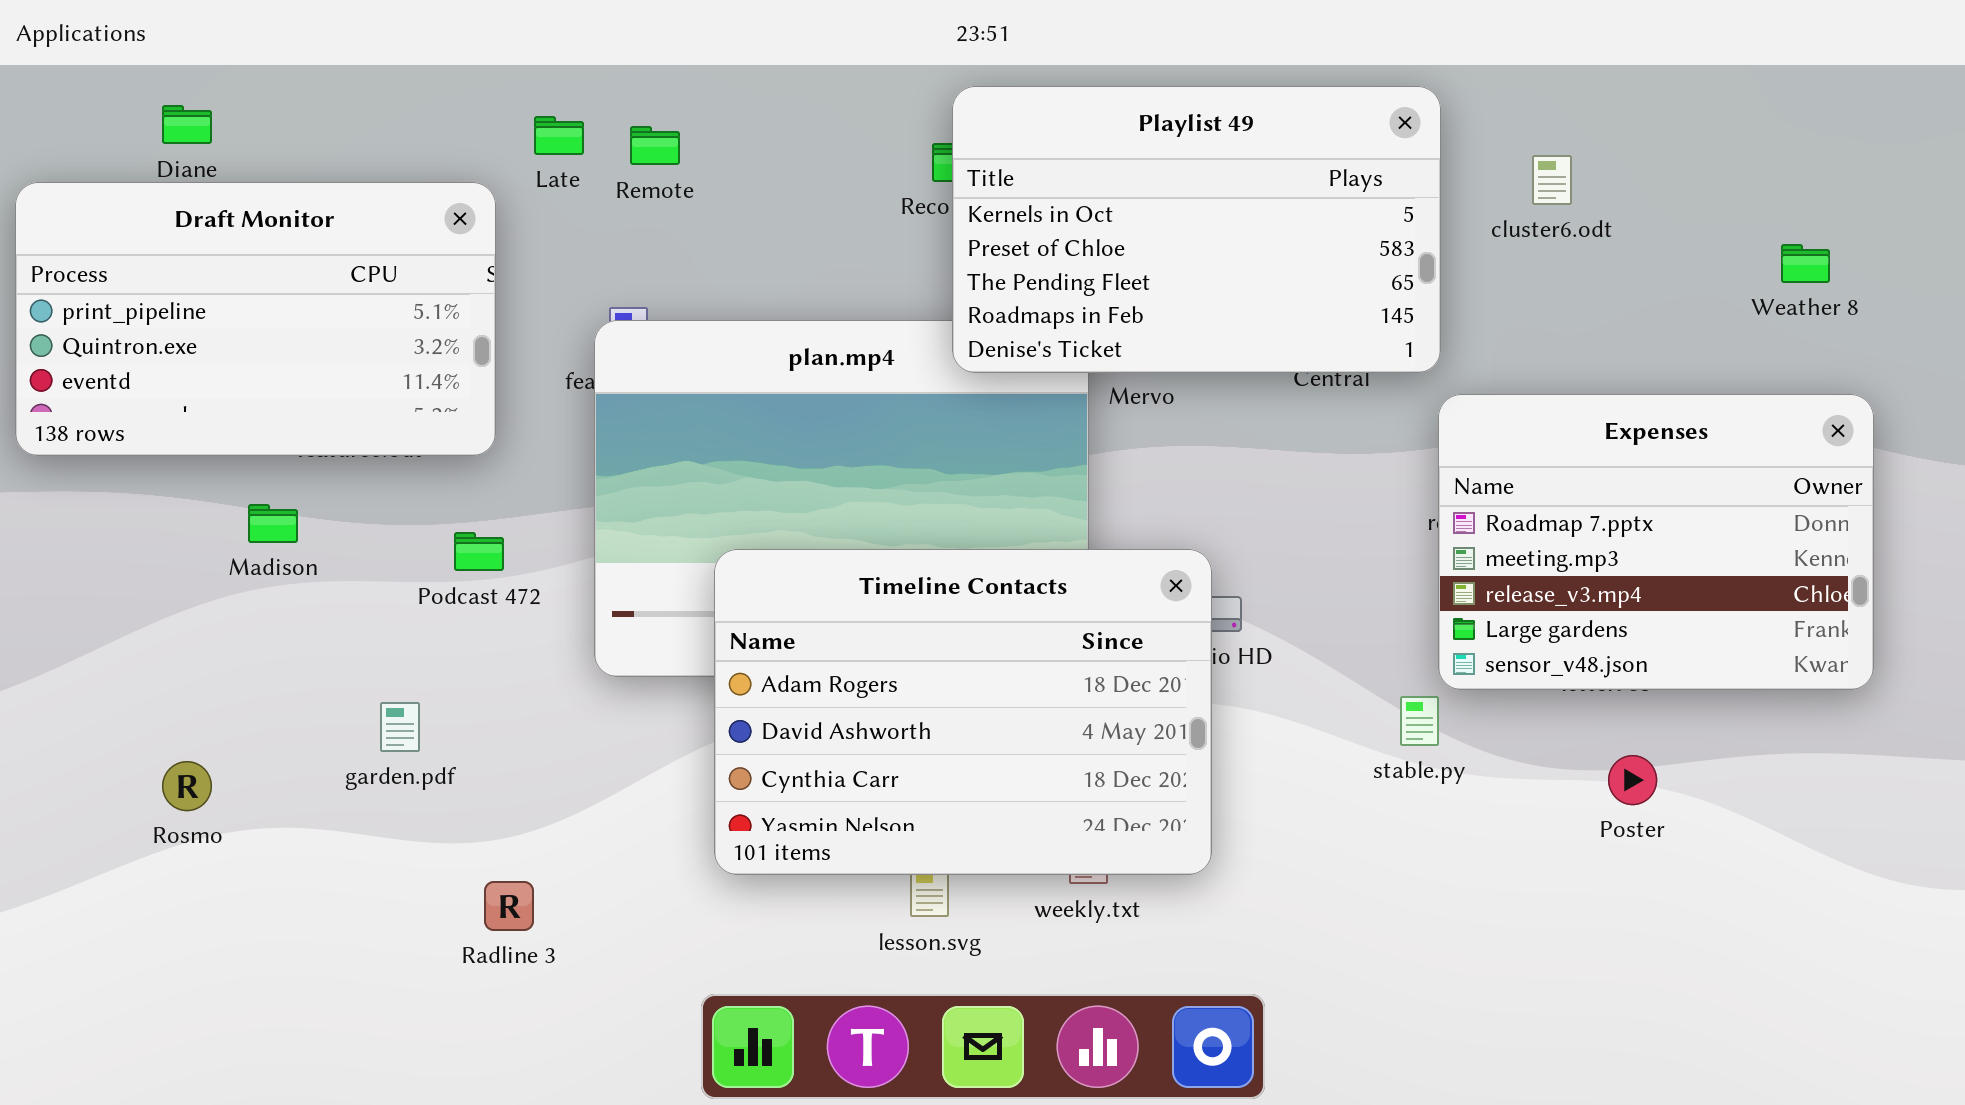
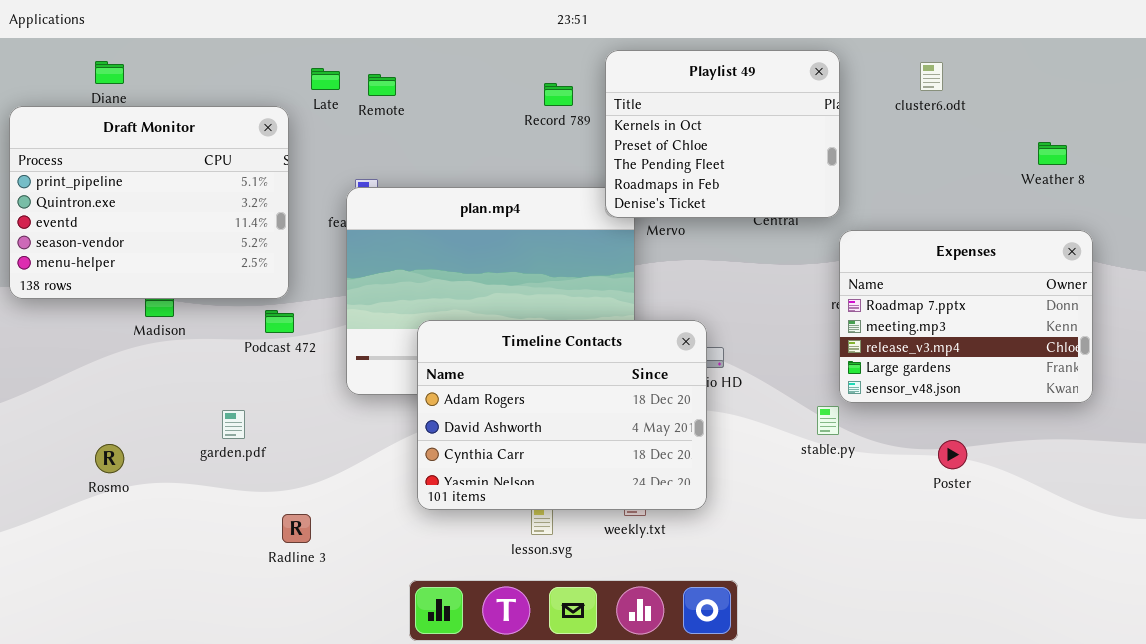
Playlist 49: [952,86,1441,373] -> [605,50,840,218], resized
cluster6.odt: [1532,155,1572,205] -> [920,62,943,91], moved
Draft Monitor: [15,182,496,456] -> [9,106,289,299], resized

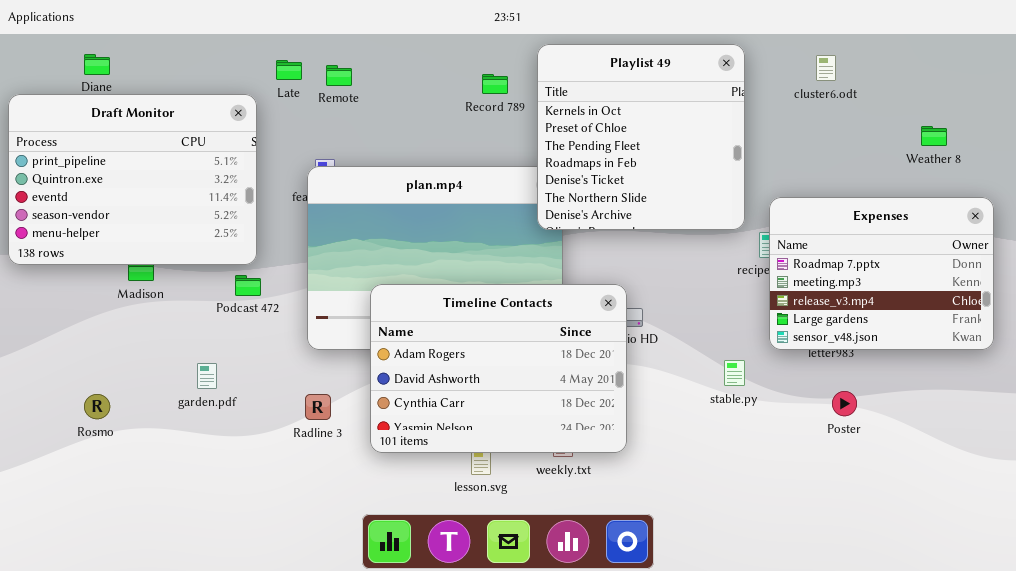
Playlist 49: [605,50,840,218] -> [537,44,745,230], resized
Expenses: [839,230,1093,403] -> [769,197,994,350], moved
Radline 3: [282,514,311,543] -> [305,394,331,420], moved

